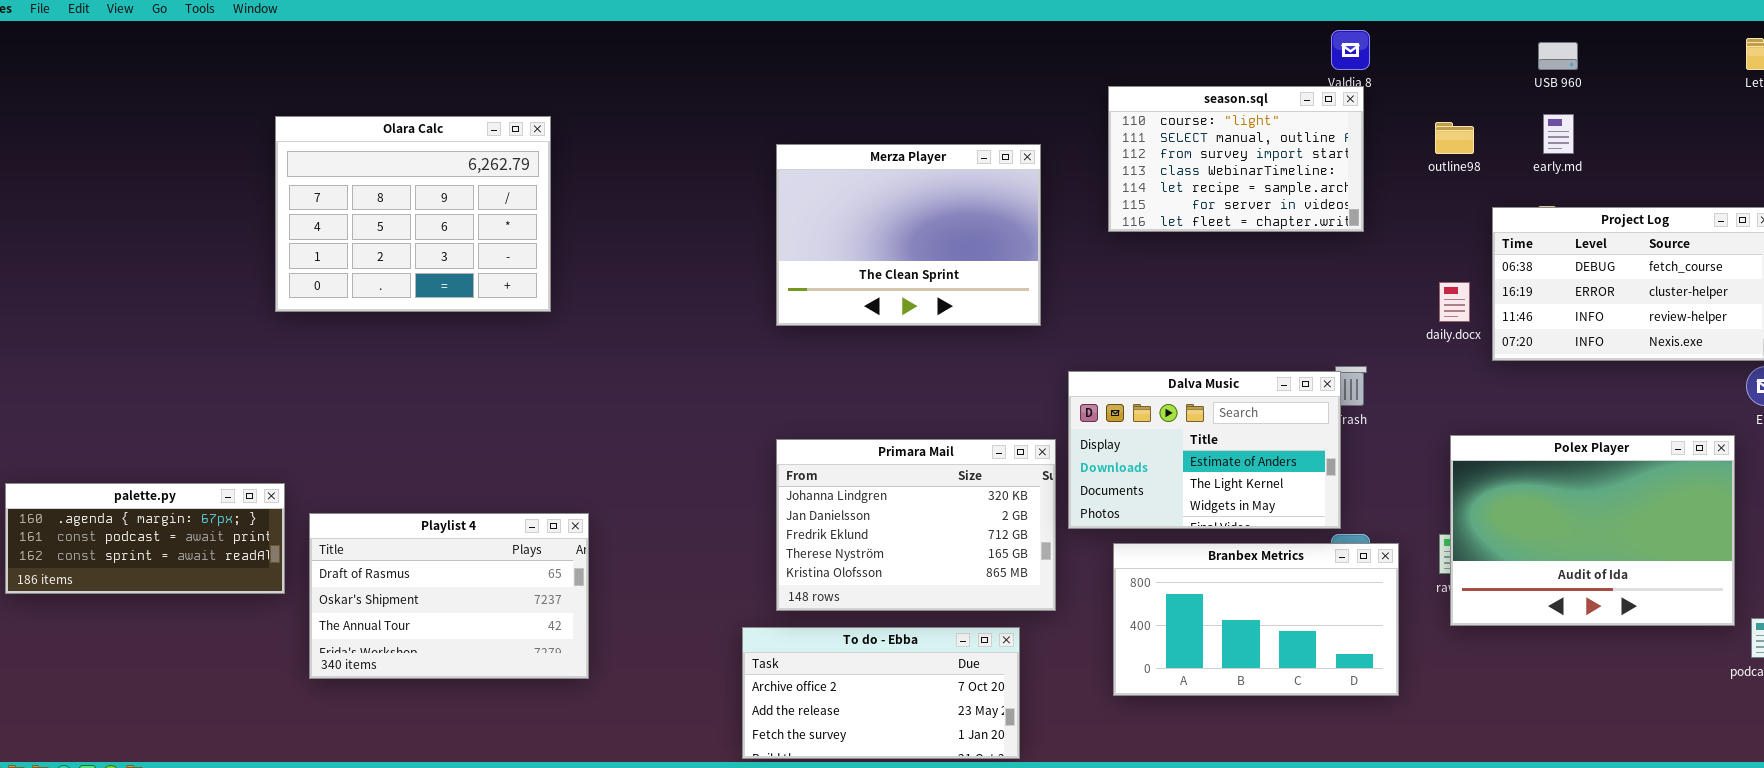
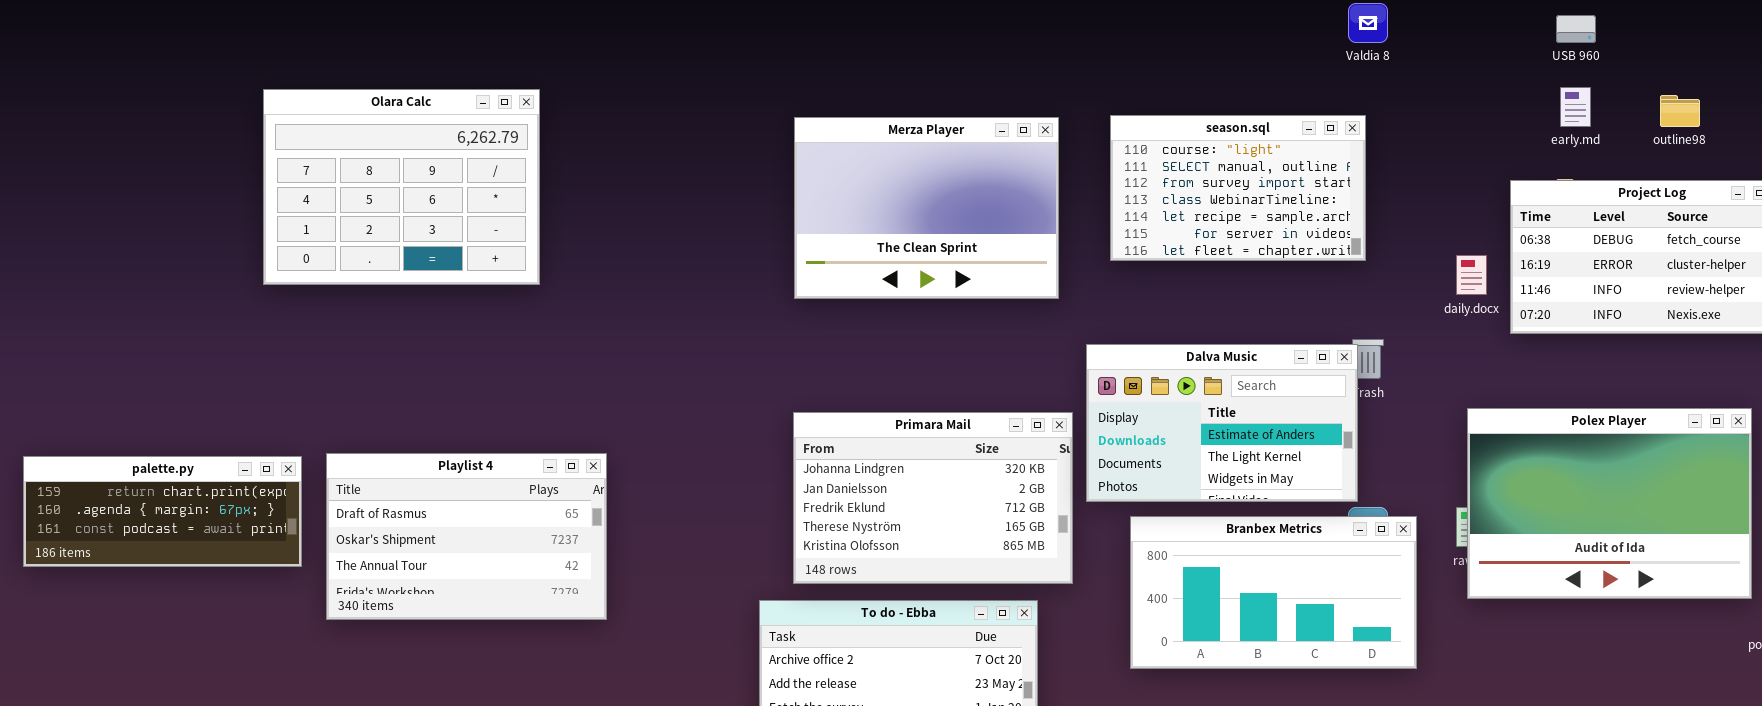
season.sql: [1108,86,1364,232] -> [1110,115,1366,261], moved
Olara Calc: [275,116,551,312] -> [263,89,540,285], moved
outline98: [1435,122,1474,154] -> [1660,95,1700,127], moved
palette.py: [5,483,285,594] -> [23,456,302,567], scrolled up 1 row
Playlist 4: [309,513,589,679] -> [326,453,607,620], moved

